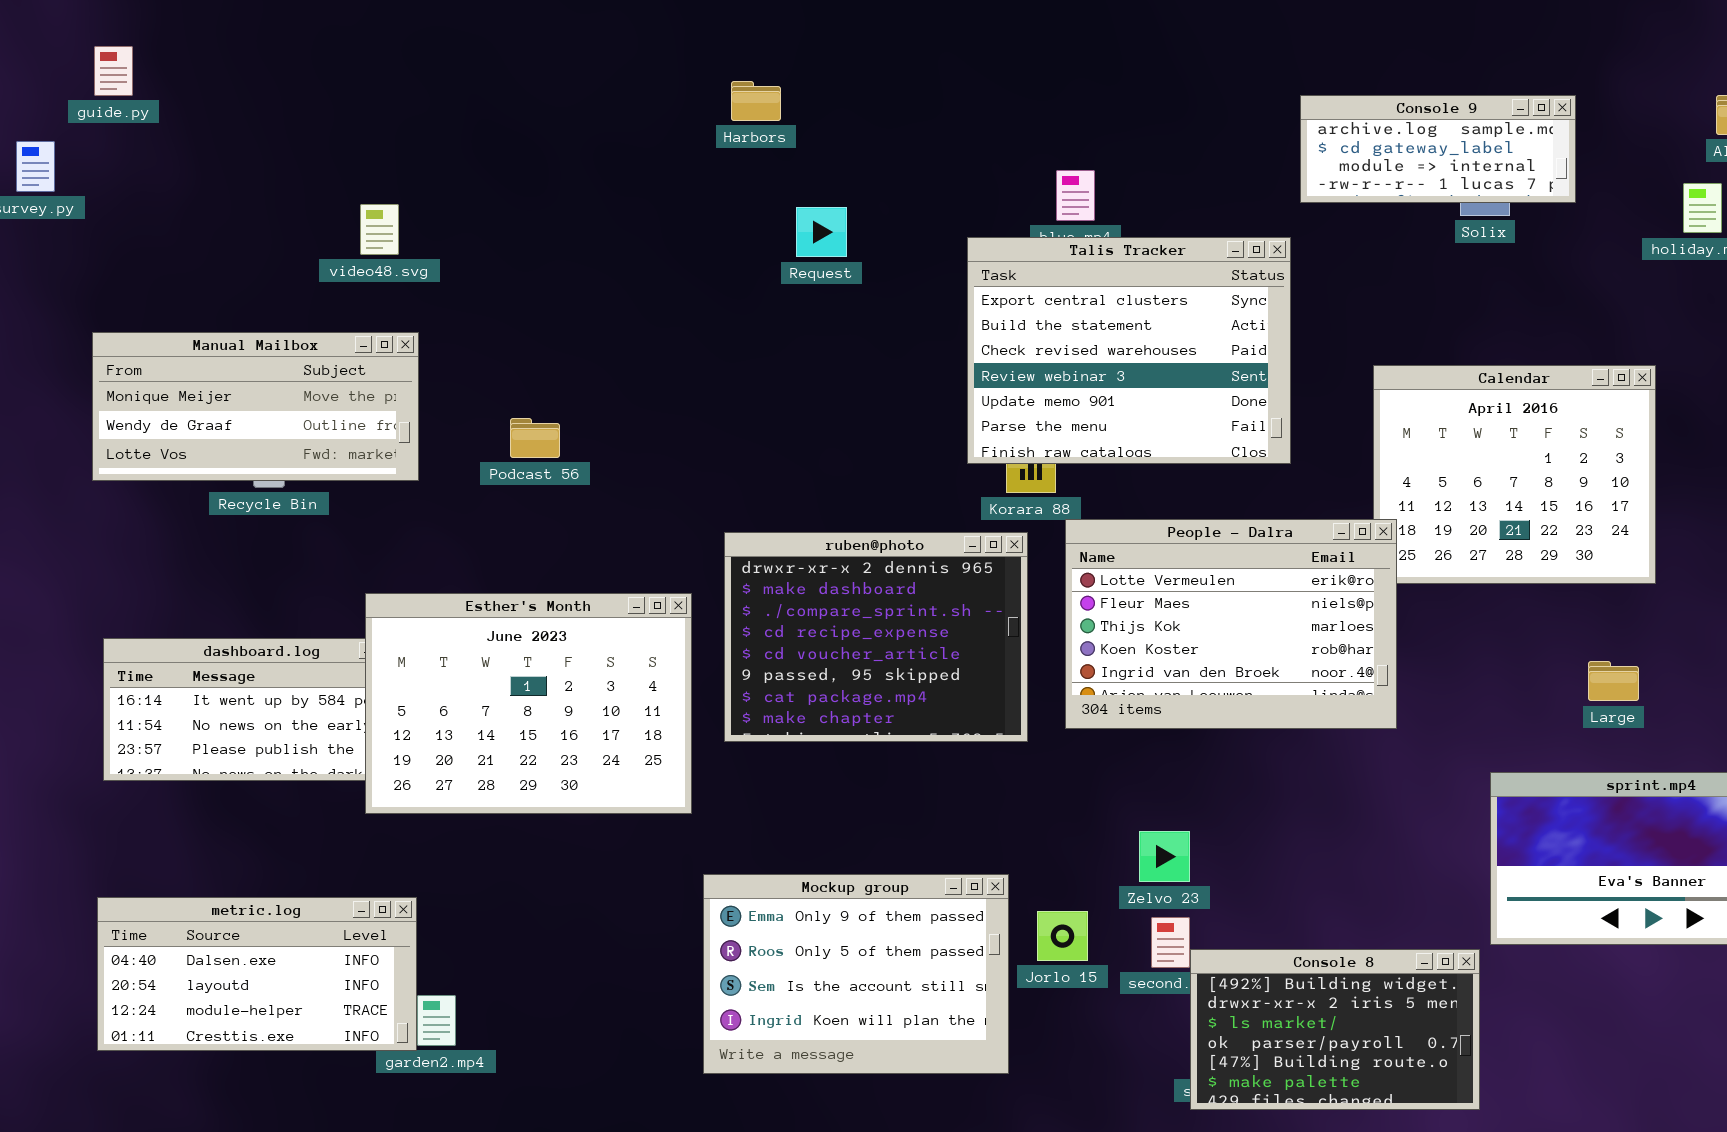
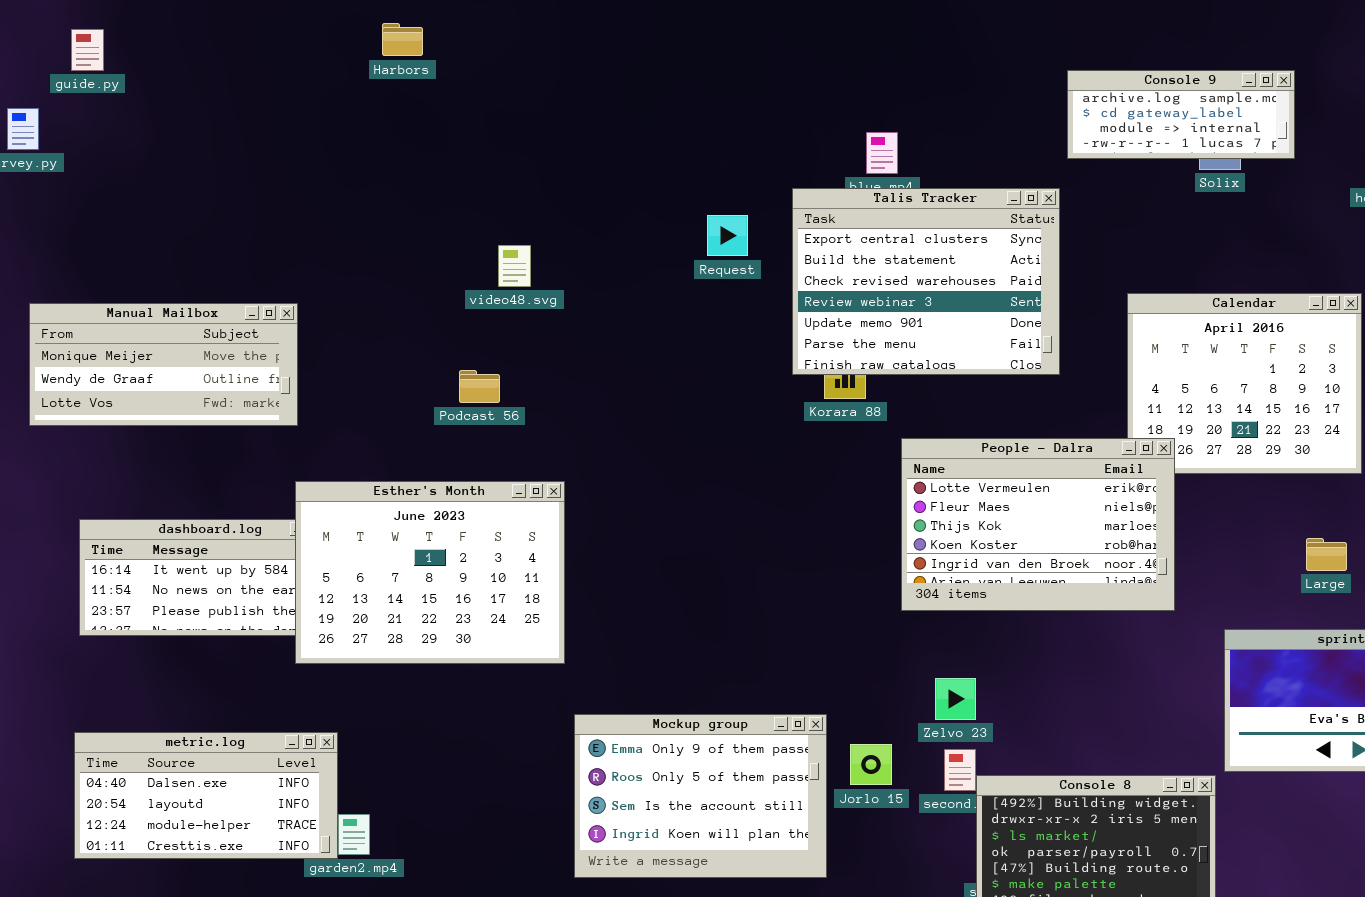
Harbors: [731,81,781,121] -> [382,23,423,56], moved
video48.svg: [360,204,399,255] -> [498,245,531,287], moved
Request: [796,207,847,257] -> [707,215,748,256], moved
Manual Mailbox: [92,332,419,481] -> [29,303,298,426], moved
Podcast 56: [510,418,560,458] -> [459,370,500,403], moved
People - Dalra: [1065,519,1397,729] -> [901,438,1175,611], moved
ruben@photo: [724,532,1028,742] -> none, closed

